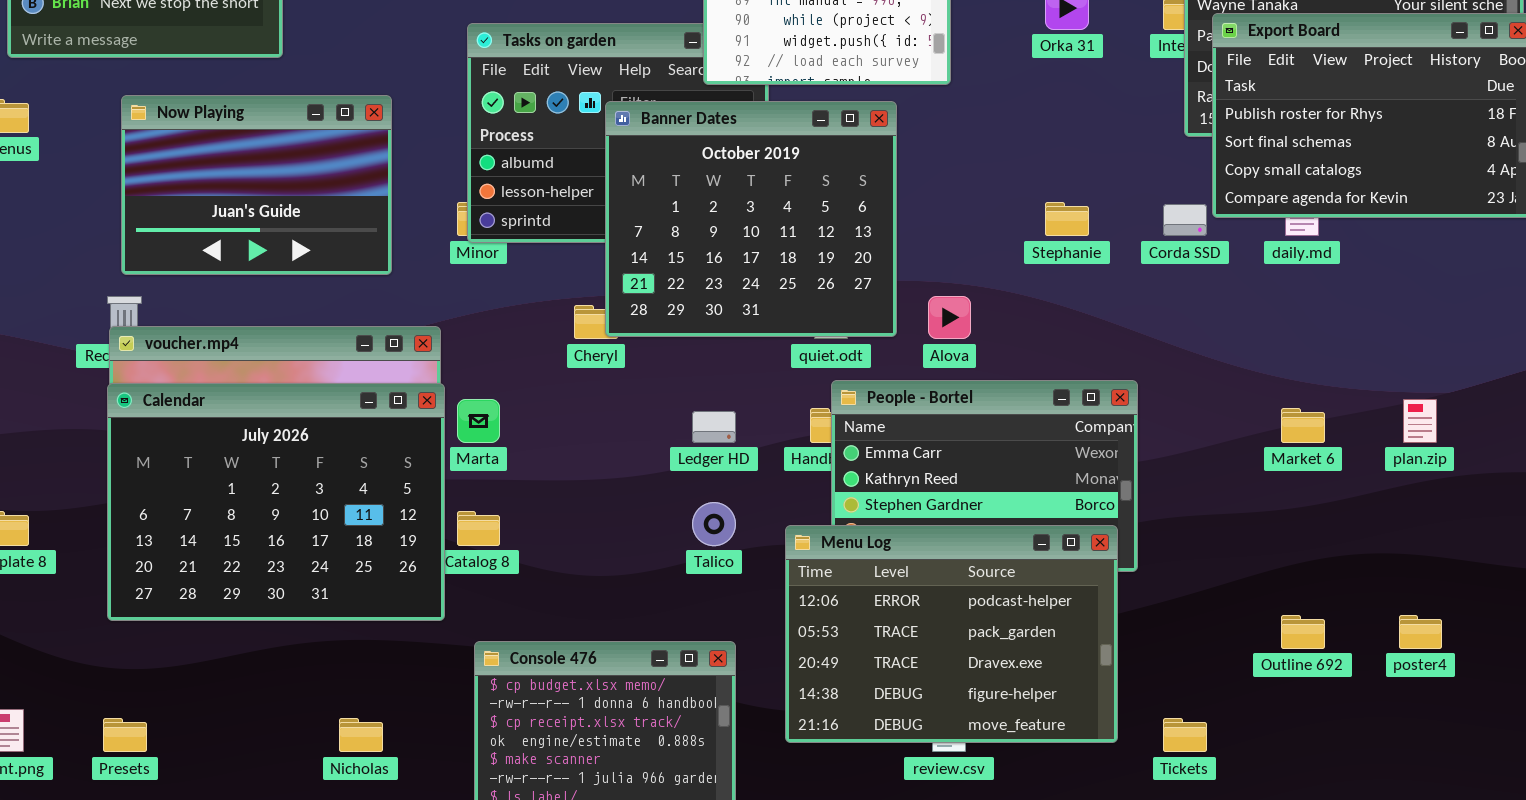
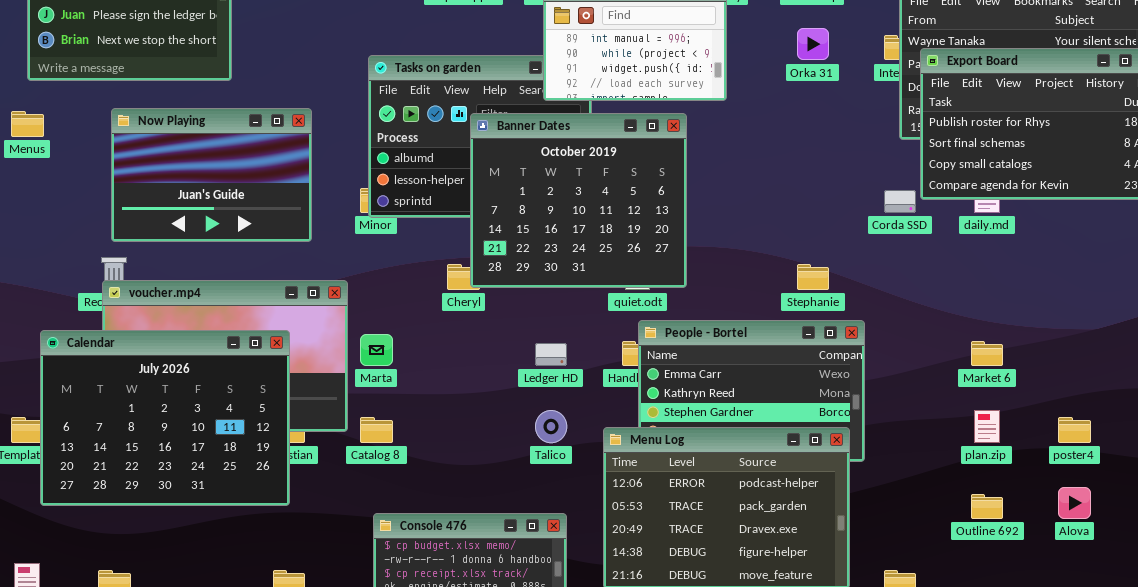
Stephanie: [1045,202,1089,236] -> [797,264,829,290], moved
Alova: [928,296,971,339] -> [1058,487,1091,519], moved
Calendar: [107,383,445,621] -> [40,330,290,506], moved
plan.zip: [1403,399,1437,443] -> [974,410,1000,443], moved
poster4: [1399,615,1442,649] -> [1058,417,1091,443], moved

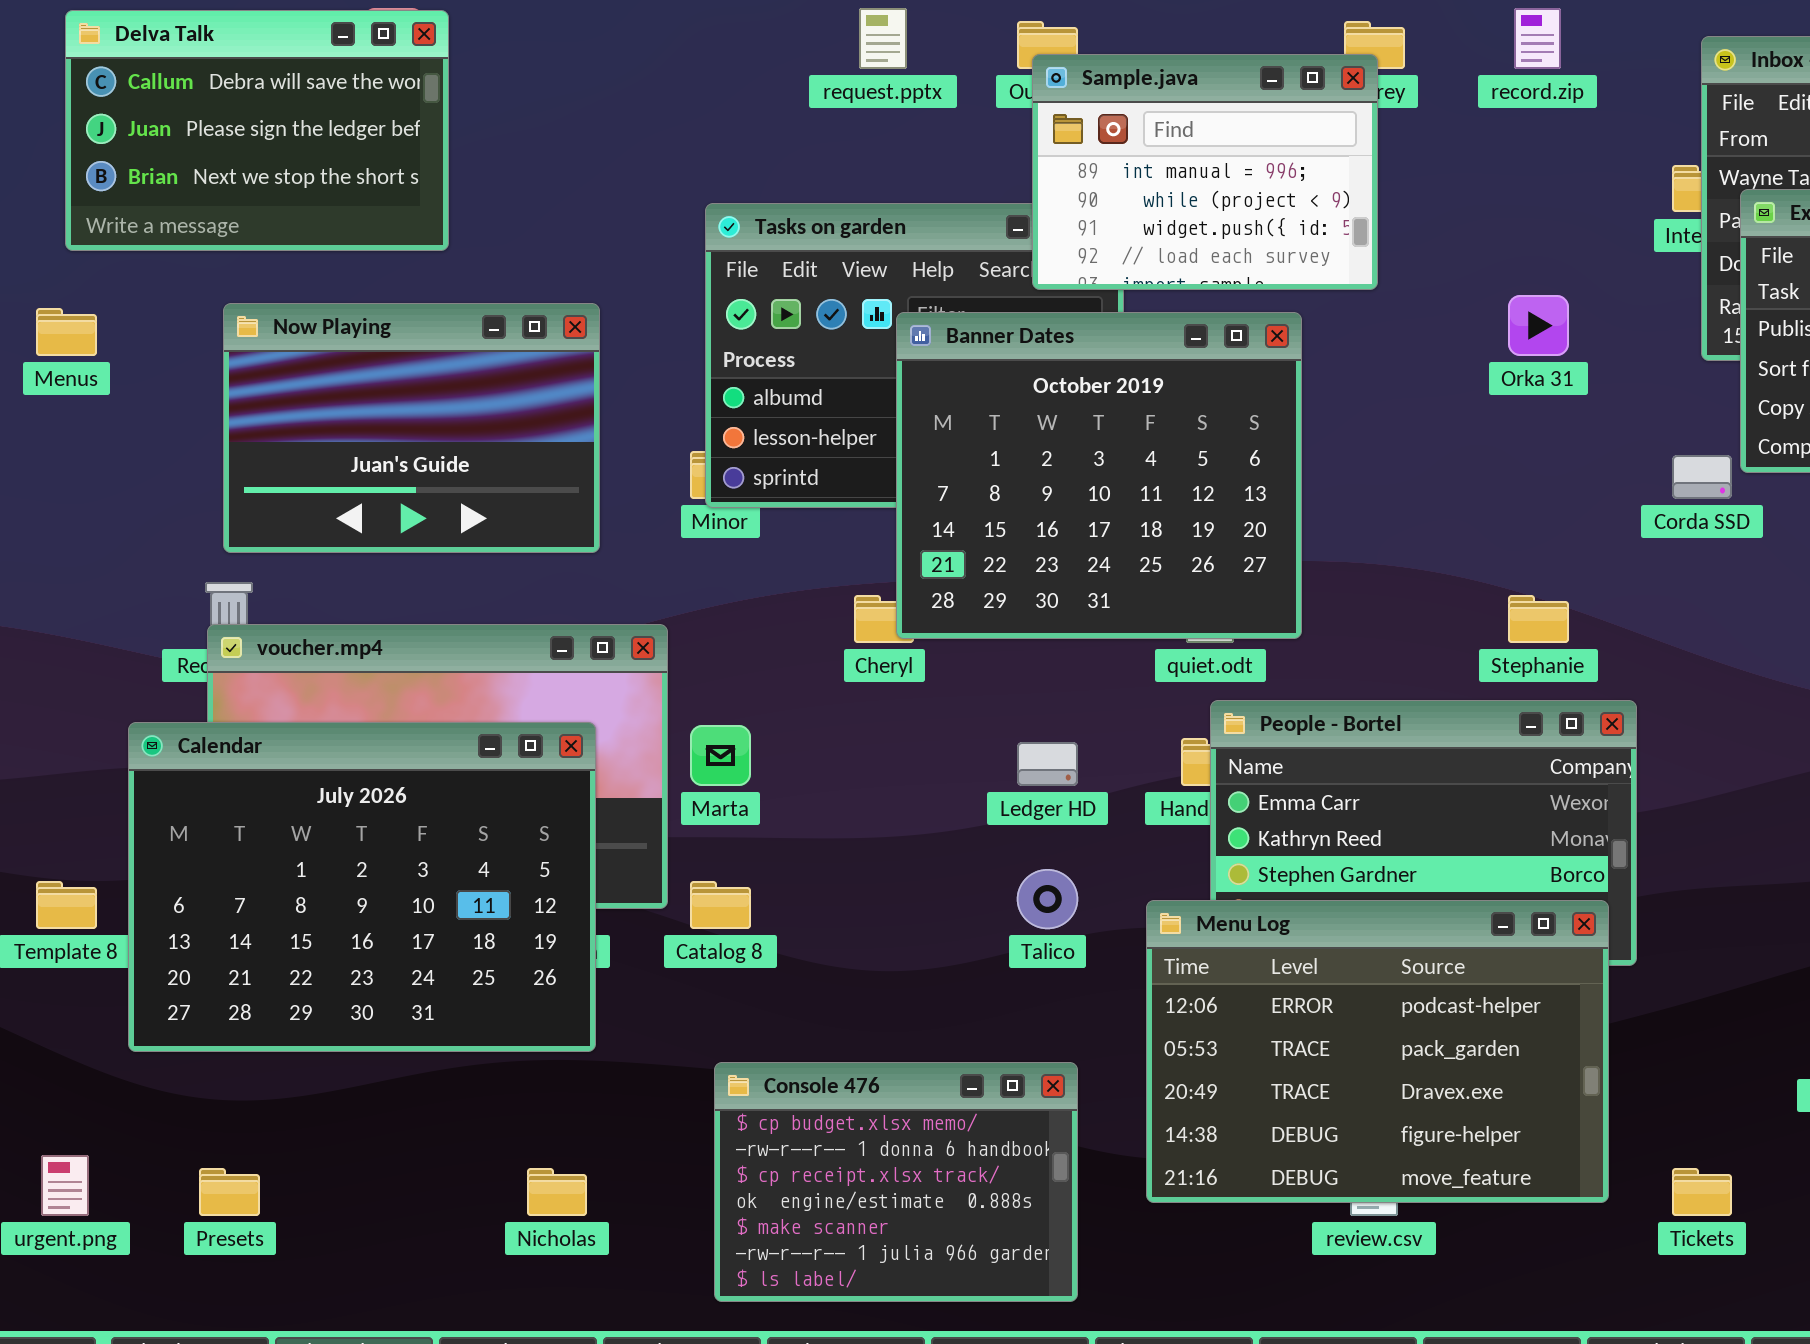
Orka 31: [797,28,829,60] -> [1508,295,1569,356], moved
Calendar: [40,330,290,506] -> [128,722,596,1052], moved

